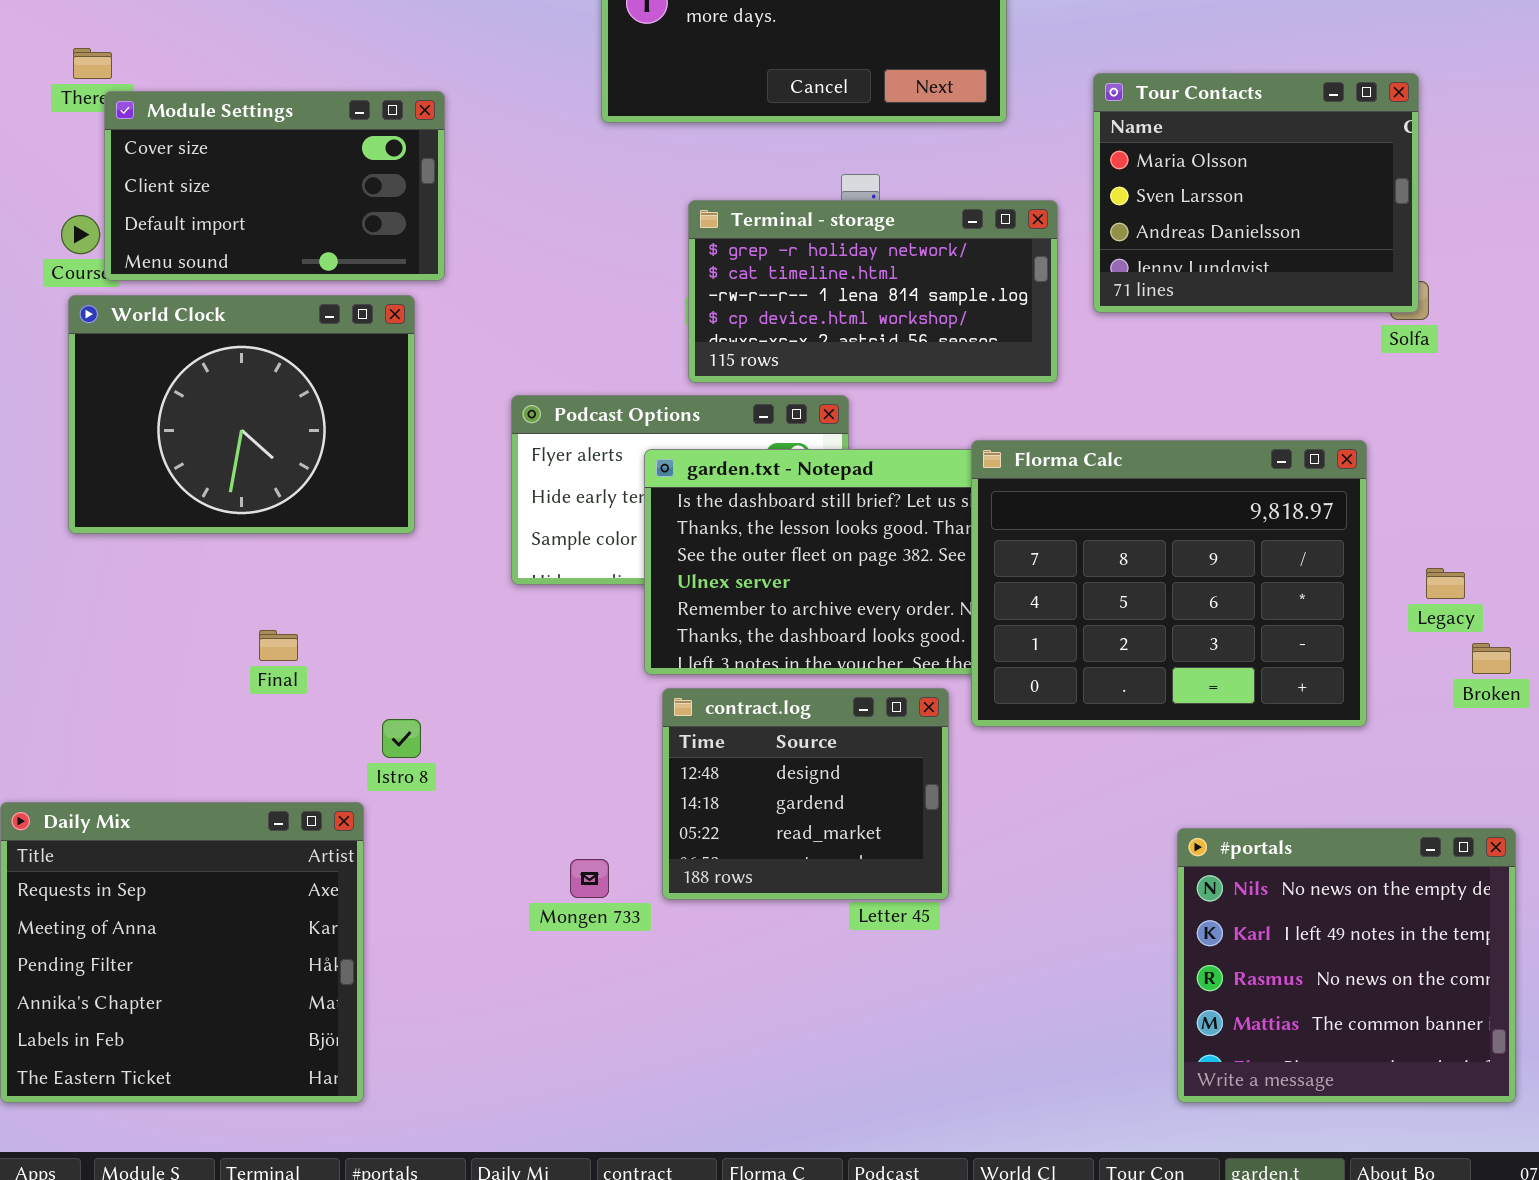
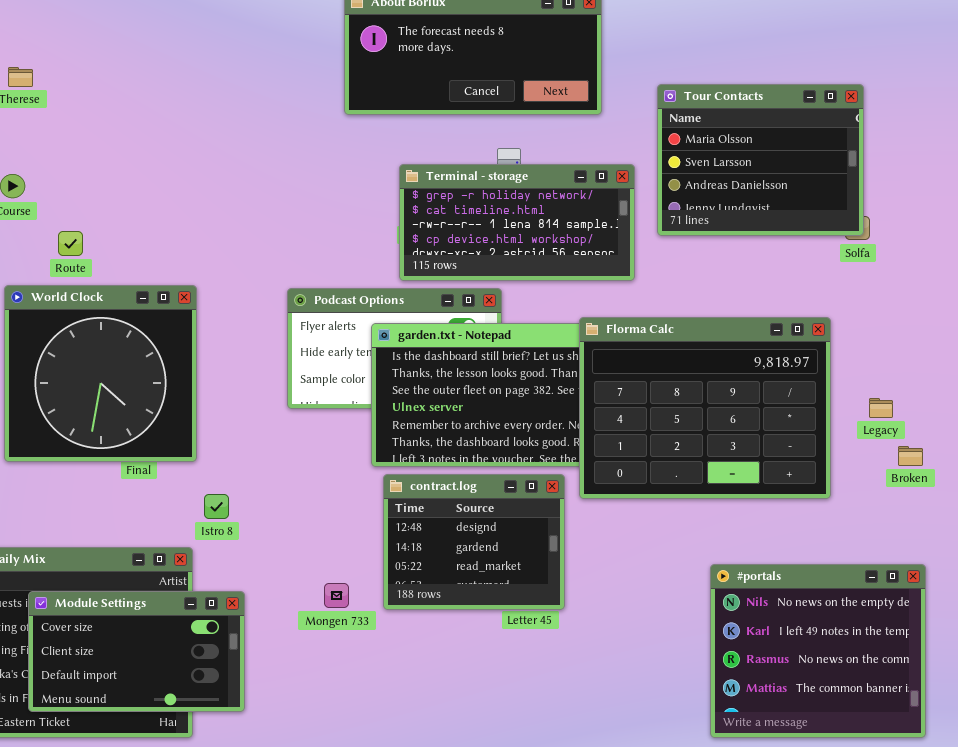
Module Settings: [104,91,445,281] -> [28,591,245,712], moved
World Clock: [68,295,415,534] -> [4,285,197,462], moved, resized

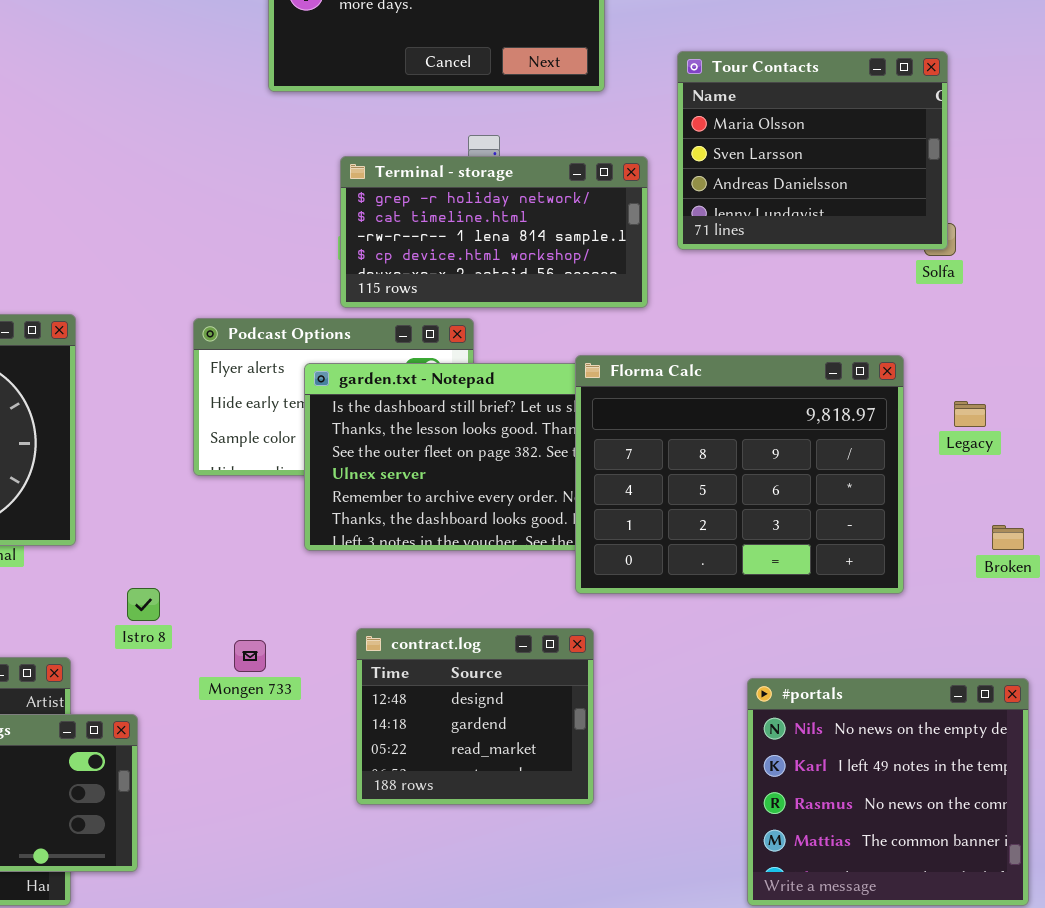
Legacy: [869,398,893,418] -> [954,401,986,427], moved
contract.log: [383,474,565,610] -> [356,628,594,805], moved
Istro 8: [204,494,229,519] -> [127,588,160,621], moved
Mongen 733: [324,583,349,608] -> [234,640,266,672], moved

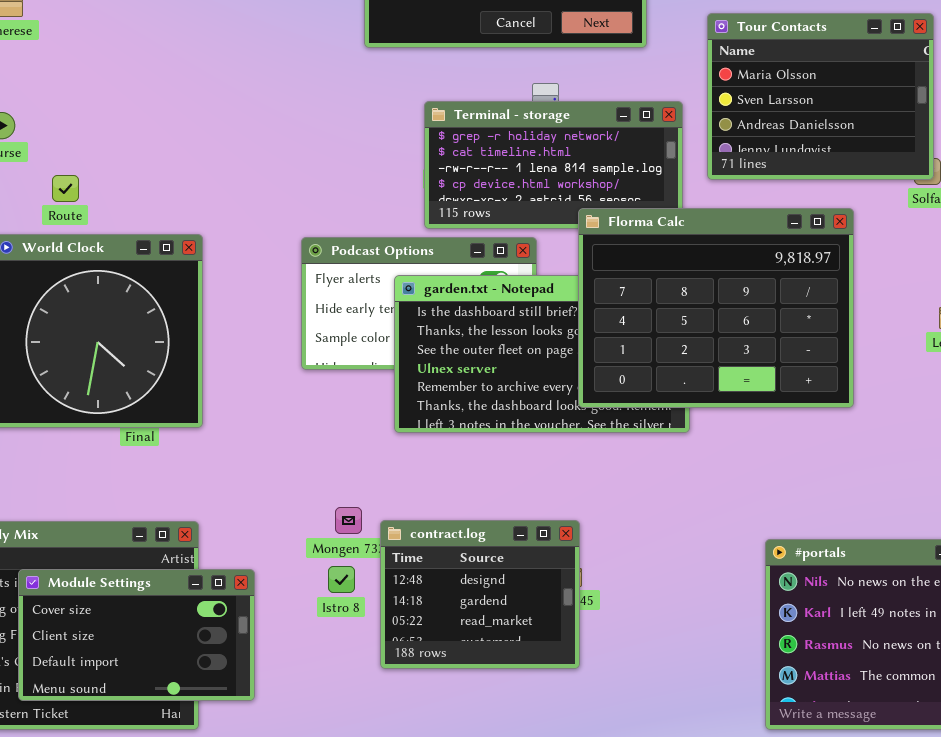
Florma Calc: [575,355,904,594] -> [578,208,854,408], moved
Istro 8: [127,588,160,621] -> [328,566,355,593], moved
contract.log: [356,628,594,805] -> [380,520,580,669], moved

